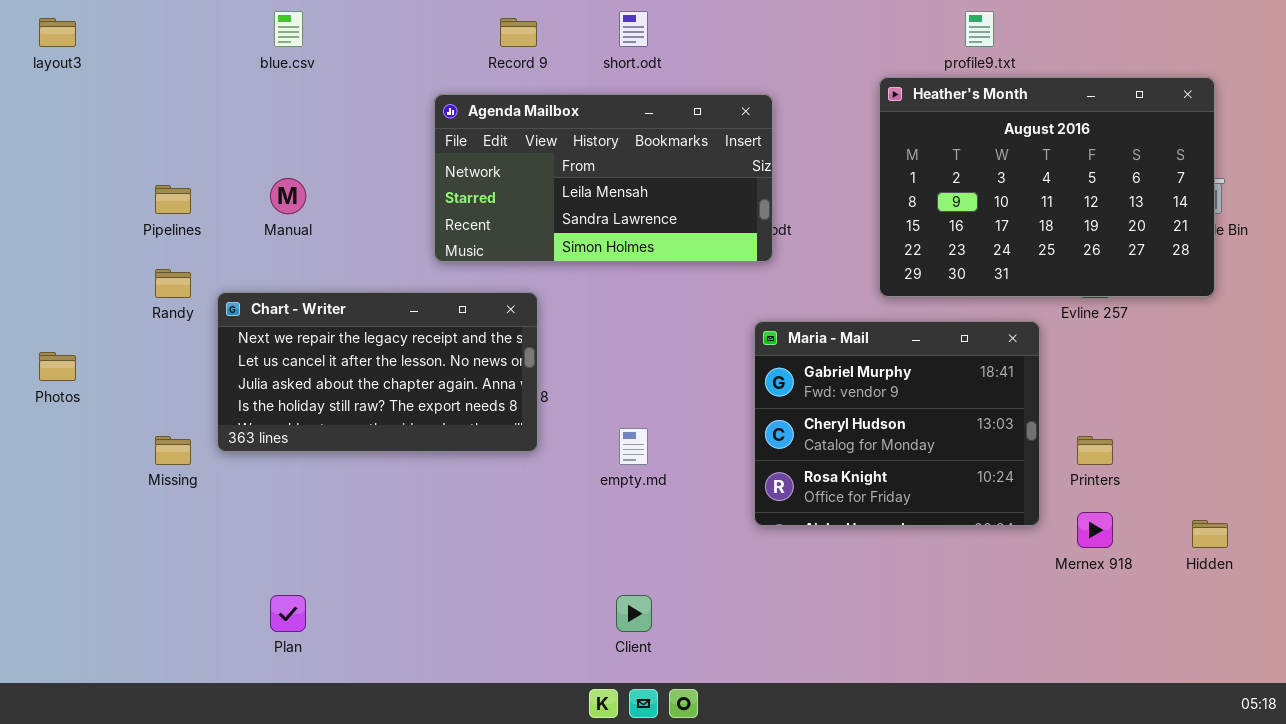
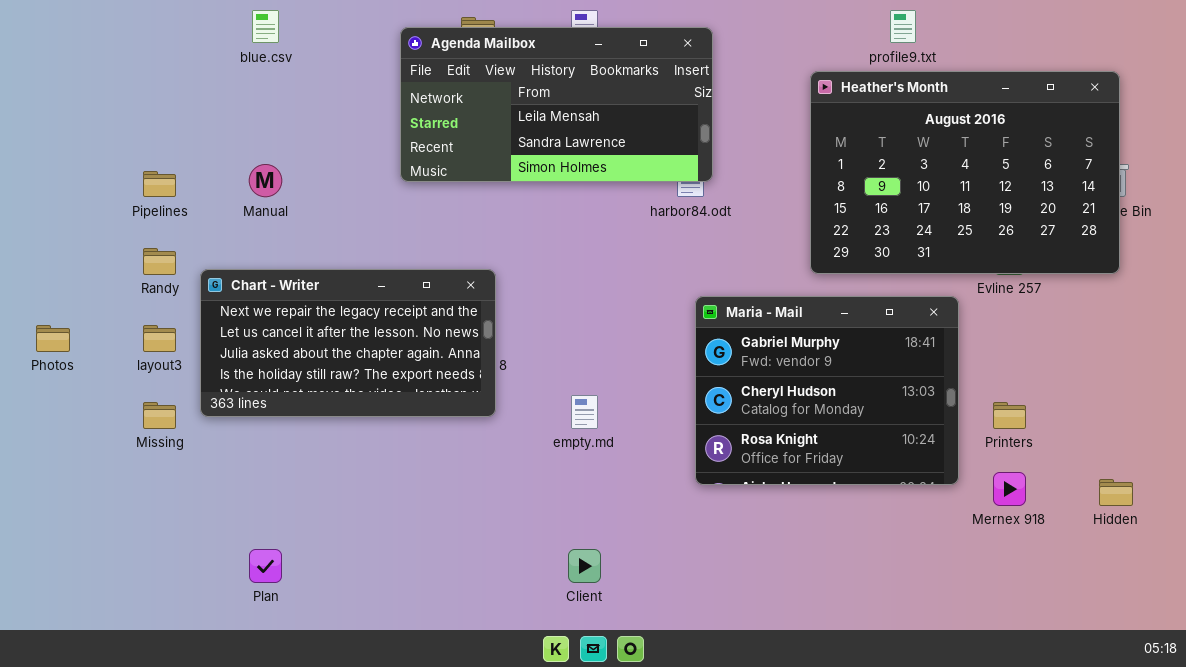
layout3: [39,18,76,47] -> [143,325,176,352], moved
Agenda Mailbox: [434,94,773,262] -> [400,27,713,182], moved

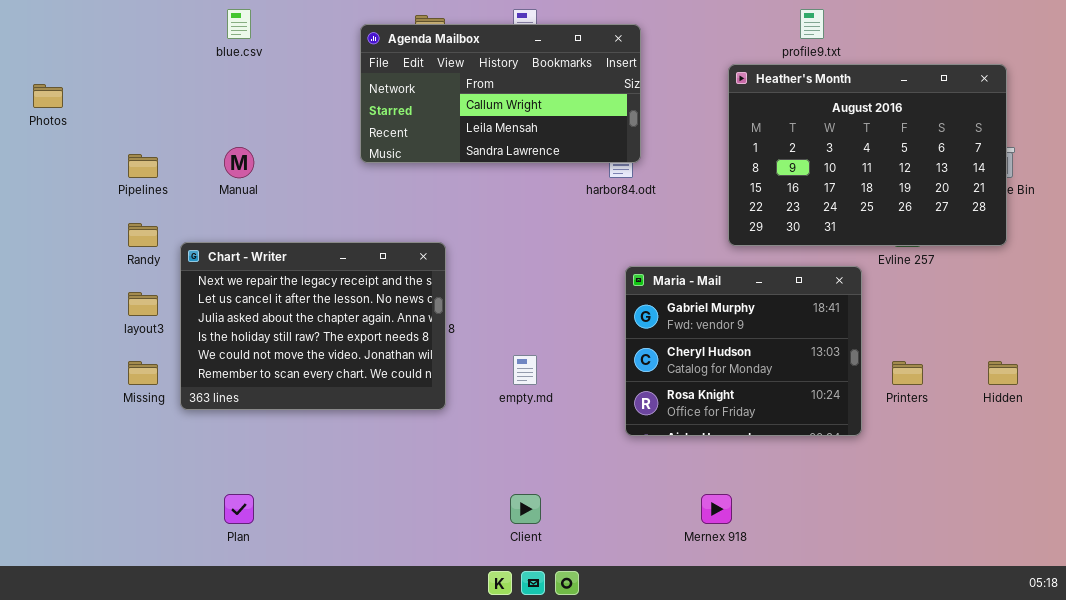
Agenda Mailbox: [400,27,713,182] -> [360,24,641,163], scrolled up 1 row
Chart - Writer: [200,269,496,417] -> [180,242,446,410], resized
Photos: [36,325,70,352] -> [33,84,63,108], moved
Mernex 918: [993,472,1026,506] -> [701,494,732,524], moved
Hidden: [1099,479,1133,506] -> [988,361,1018,385], moved

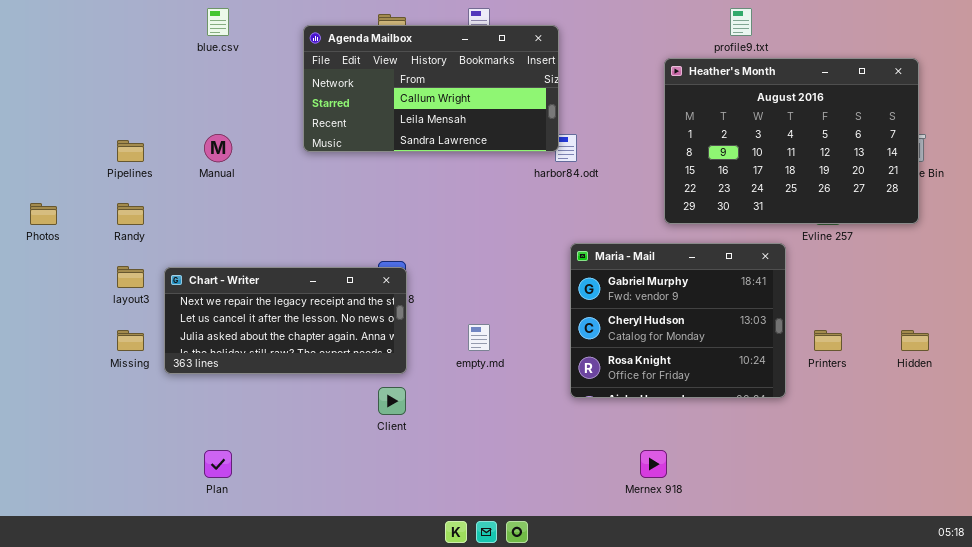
Agenda Mailbox: [360,24,641,163] -> [303,25,559,152], moved
Photos: [33,84,63,108] -> [30,203,57,225], moved
Chart - Writer: [180,242,446,410] -> [164,267,407,374], resized
Client: [510,494,541,524] -> [378,387,406,415], moved

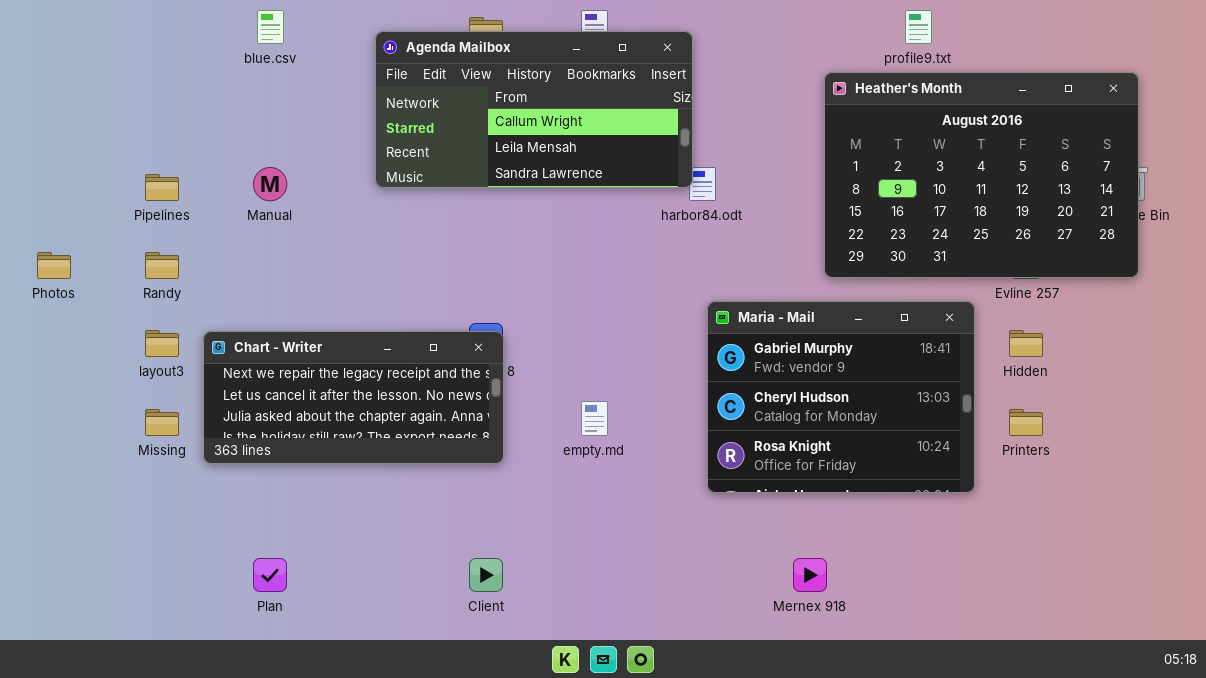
Hidden: [901,330,929,351] -> [1009,330,1043,357], moved
Client: [378,387,406,415] -> [469,558,503,592], moved

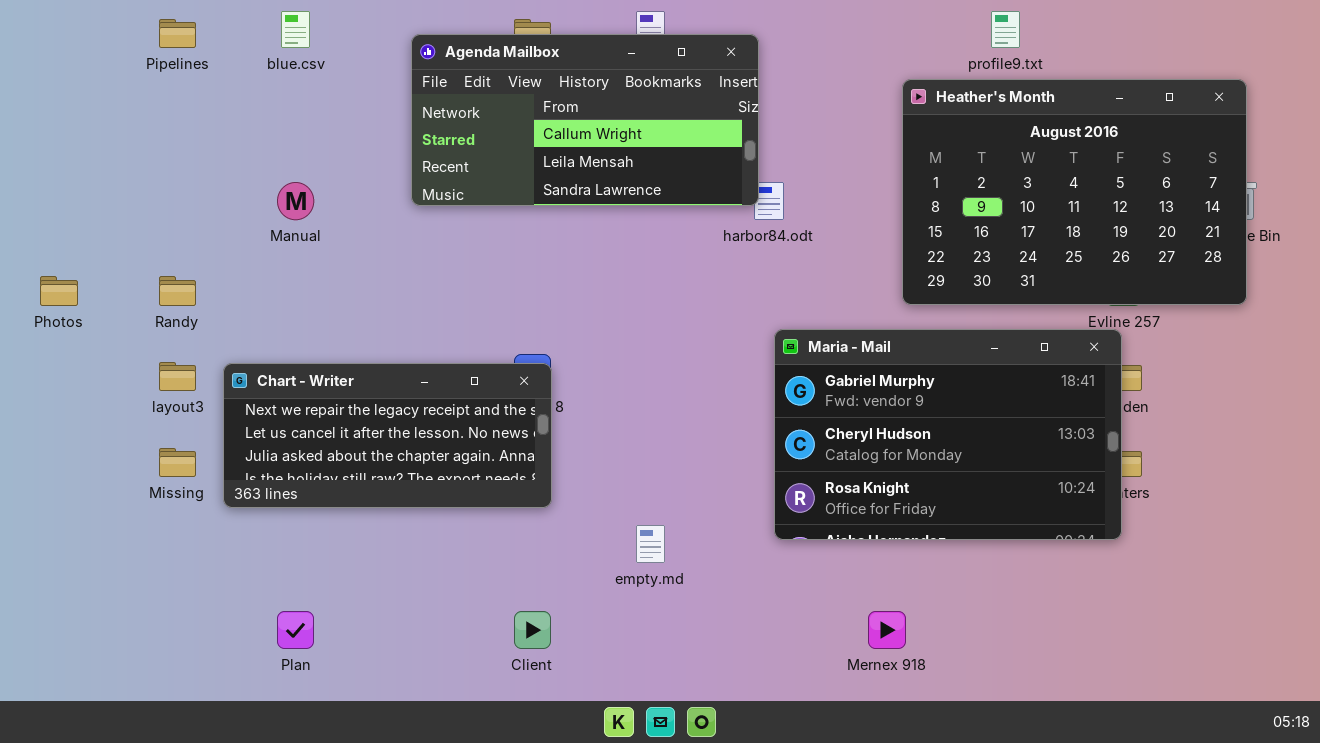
Pipelines: [145,174,179,201] -> [159,19,196,48], moved
Maria - Mail: [707,301,975,493] -> [774,329,1122,540], resized
empty.md: [581,401,608,436] -> [636,525,665,563], moved

